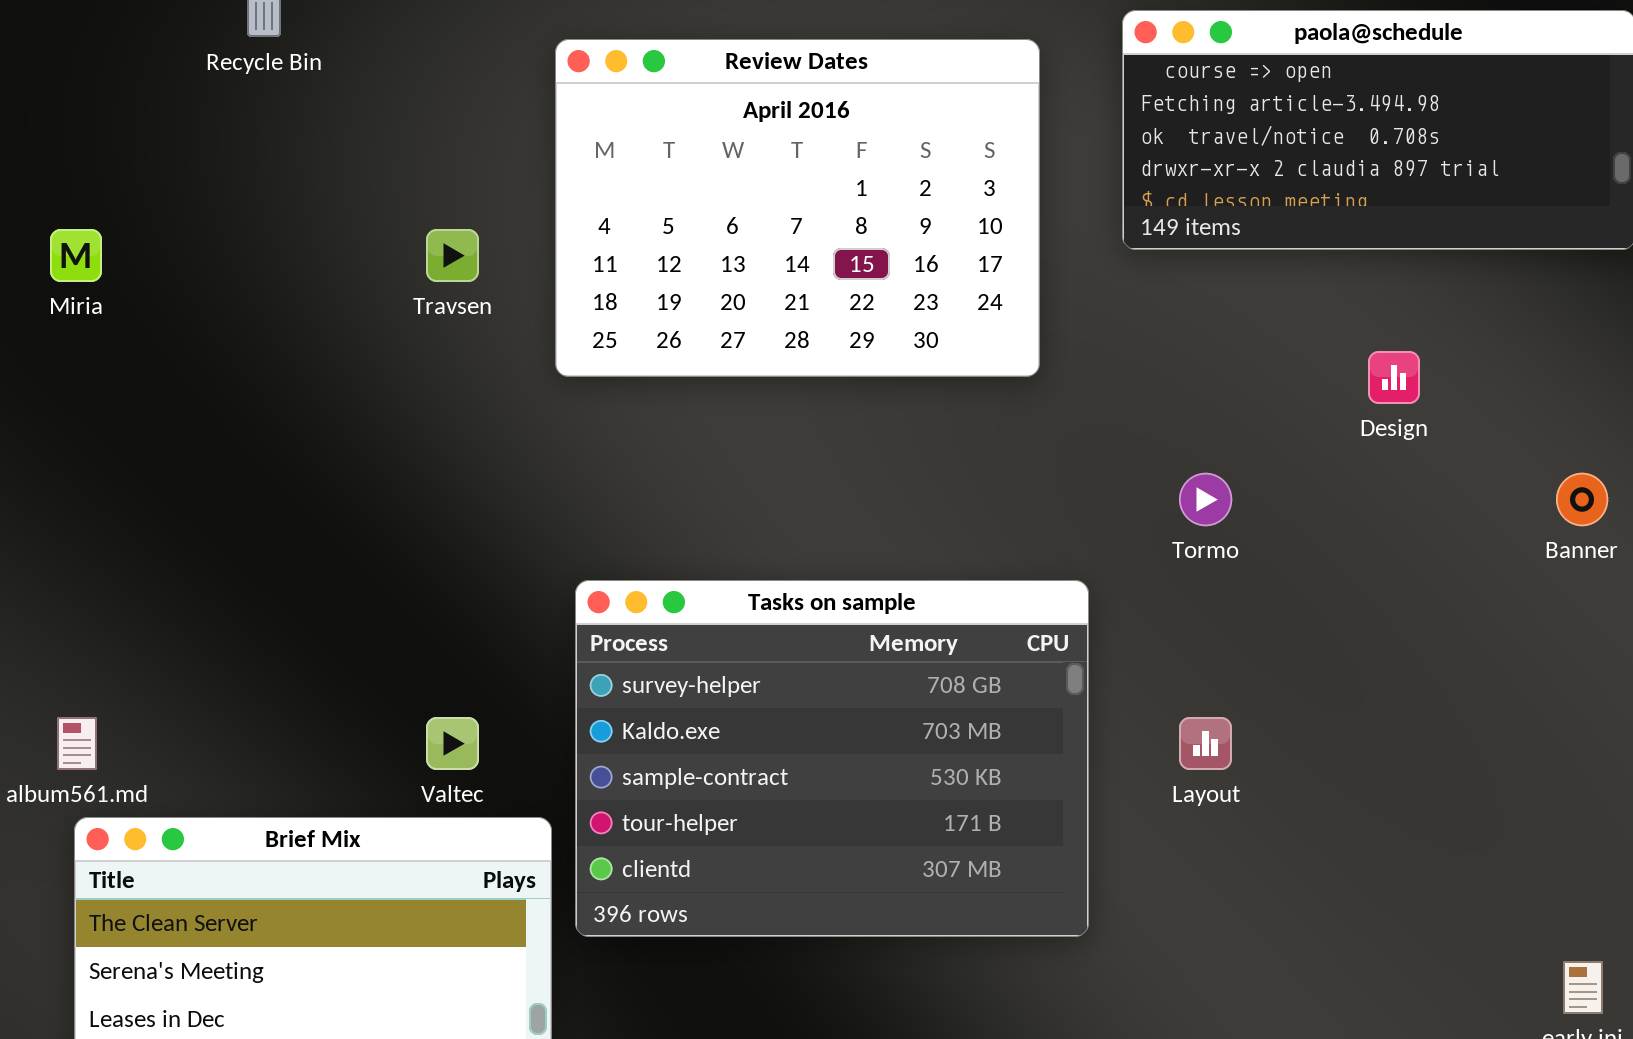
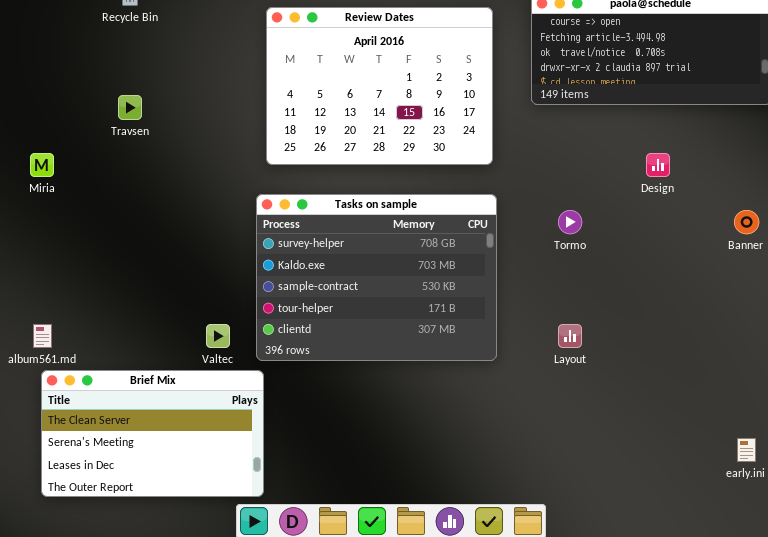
Miria: [50,229,102,282] -> [30,153,54,177], moved
Travsen: [426,229,479,282] -> [118,95,142,120], moved
Tasks on sample: [575,580,1089,937] -> [256,194,497,361], moved

